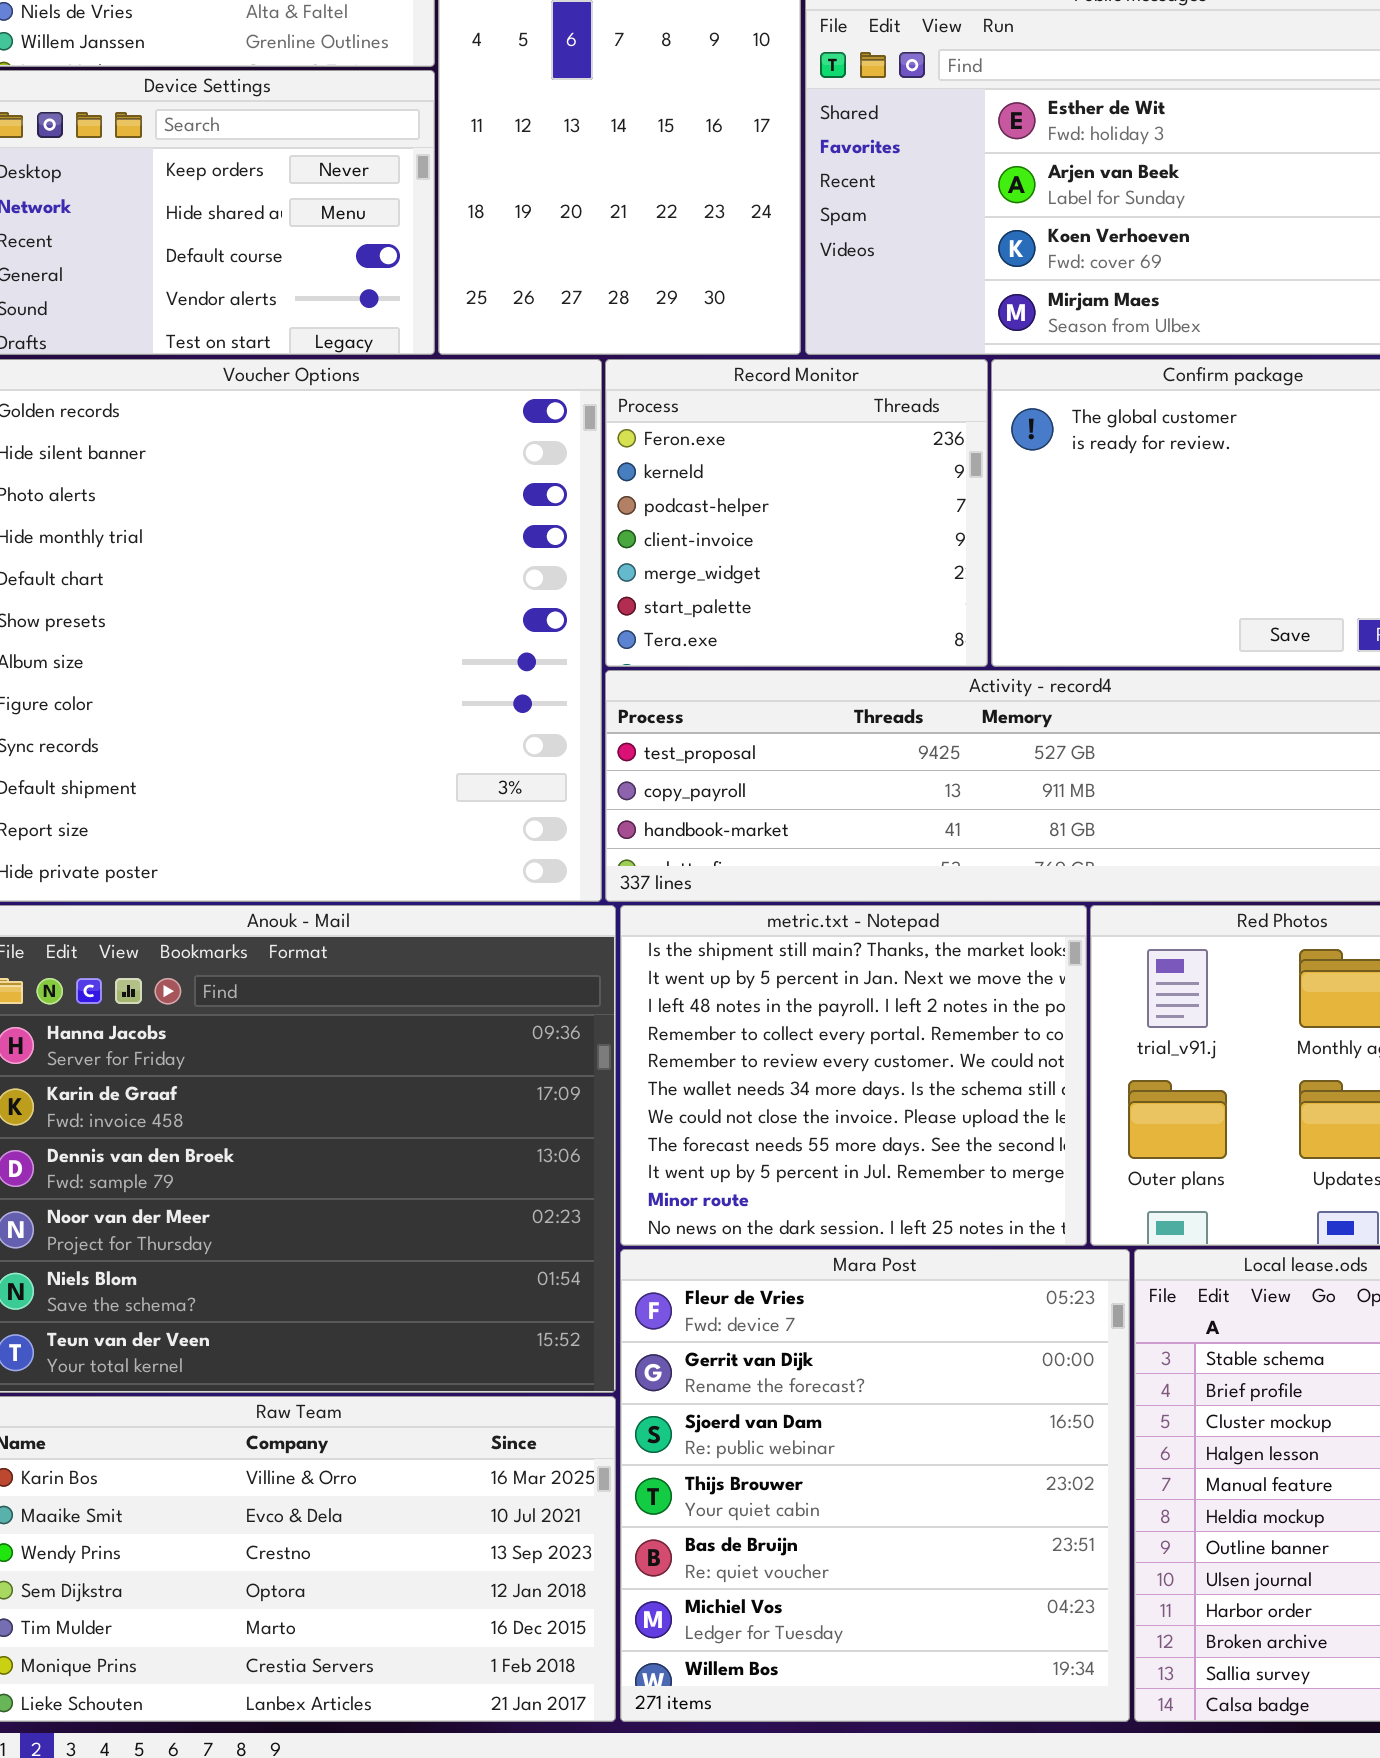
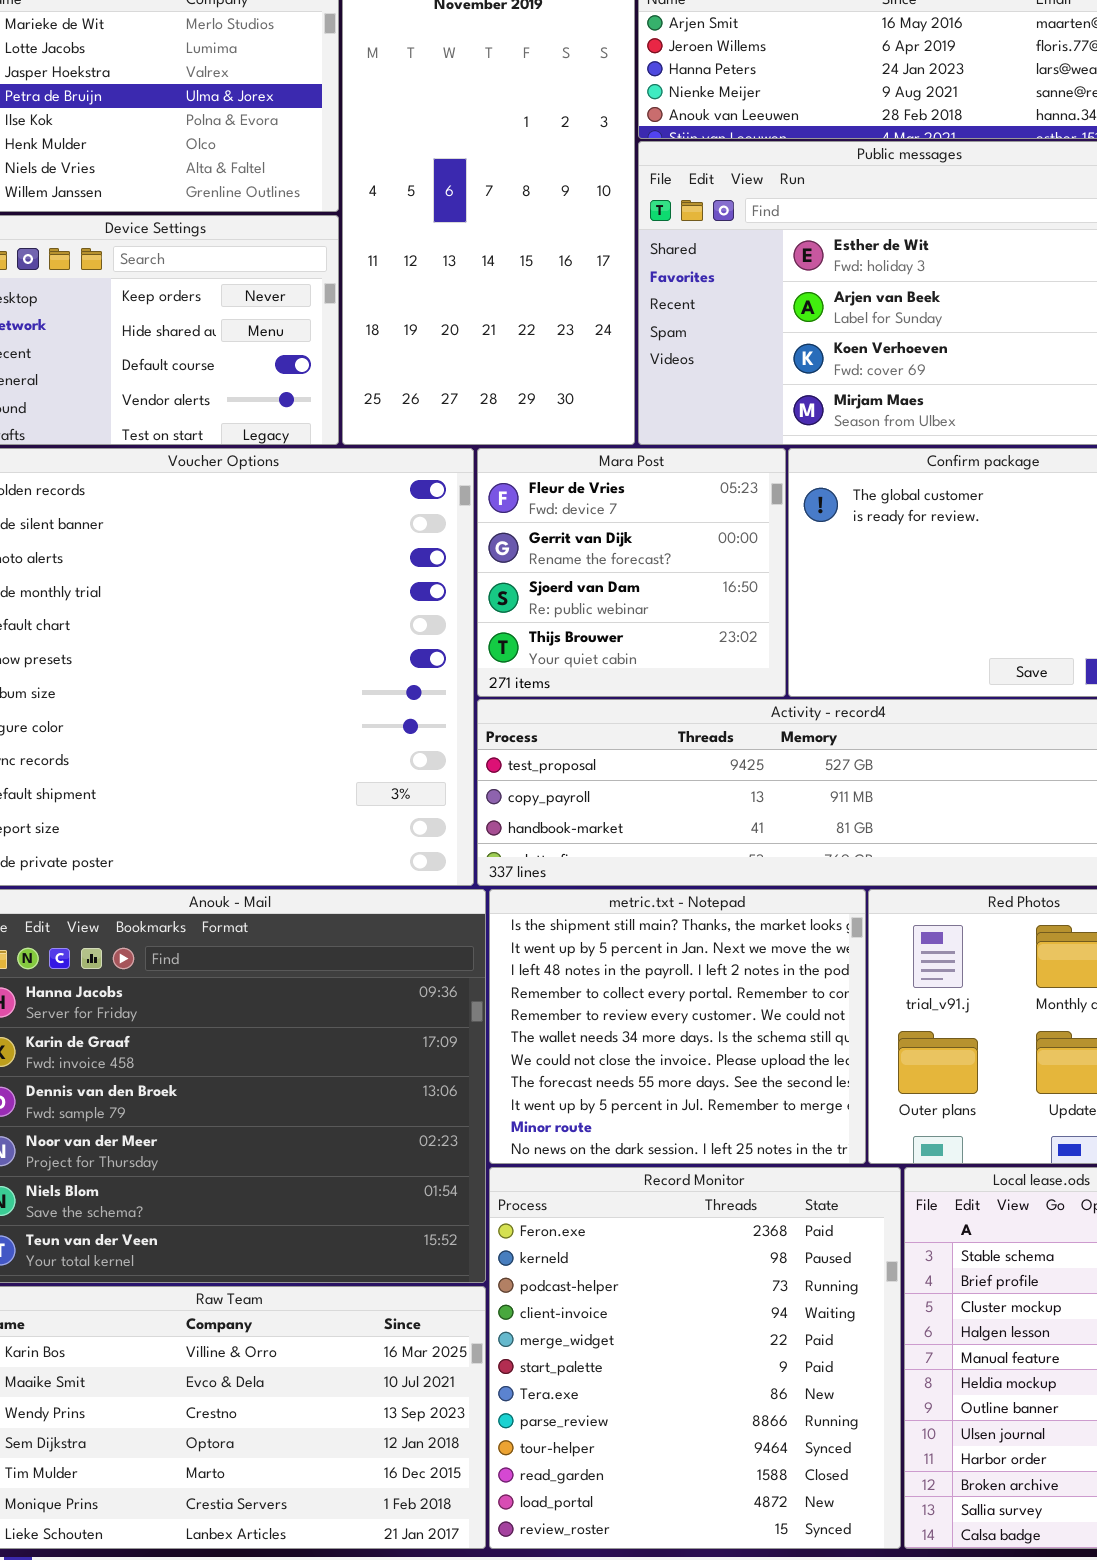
Record Monitor: [605,359,988,667] -> [489,1167,901,1549], moved, resized
Mara Post: [620,1249,1130,1722] -> [477,448,786,697], moved, resized

